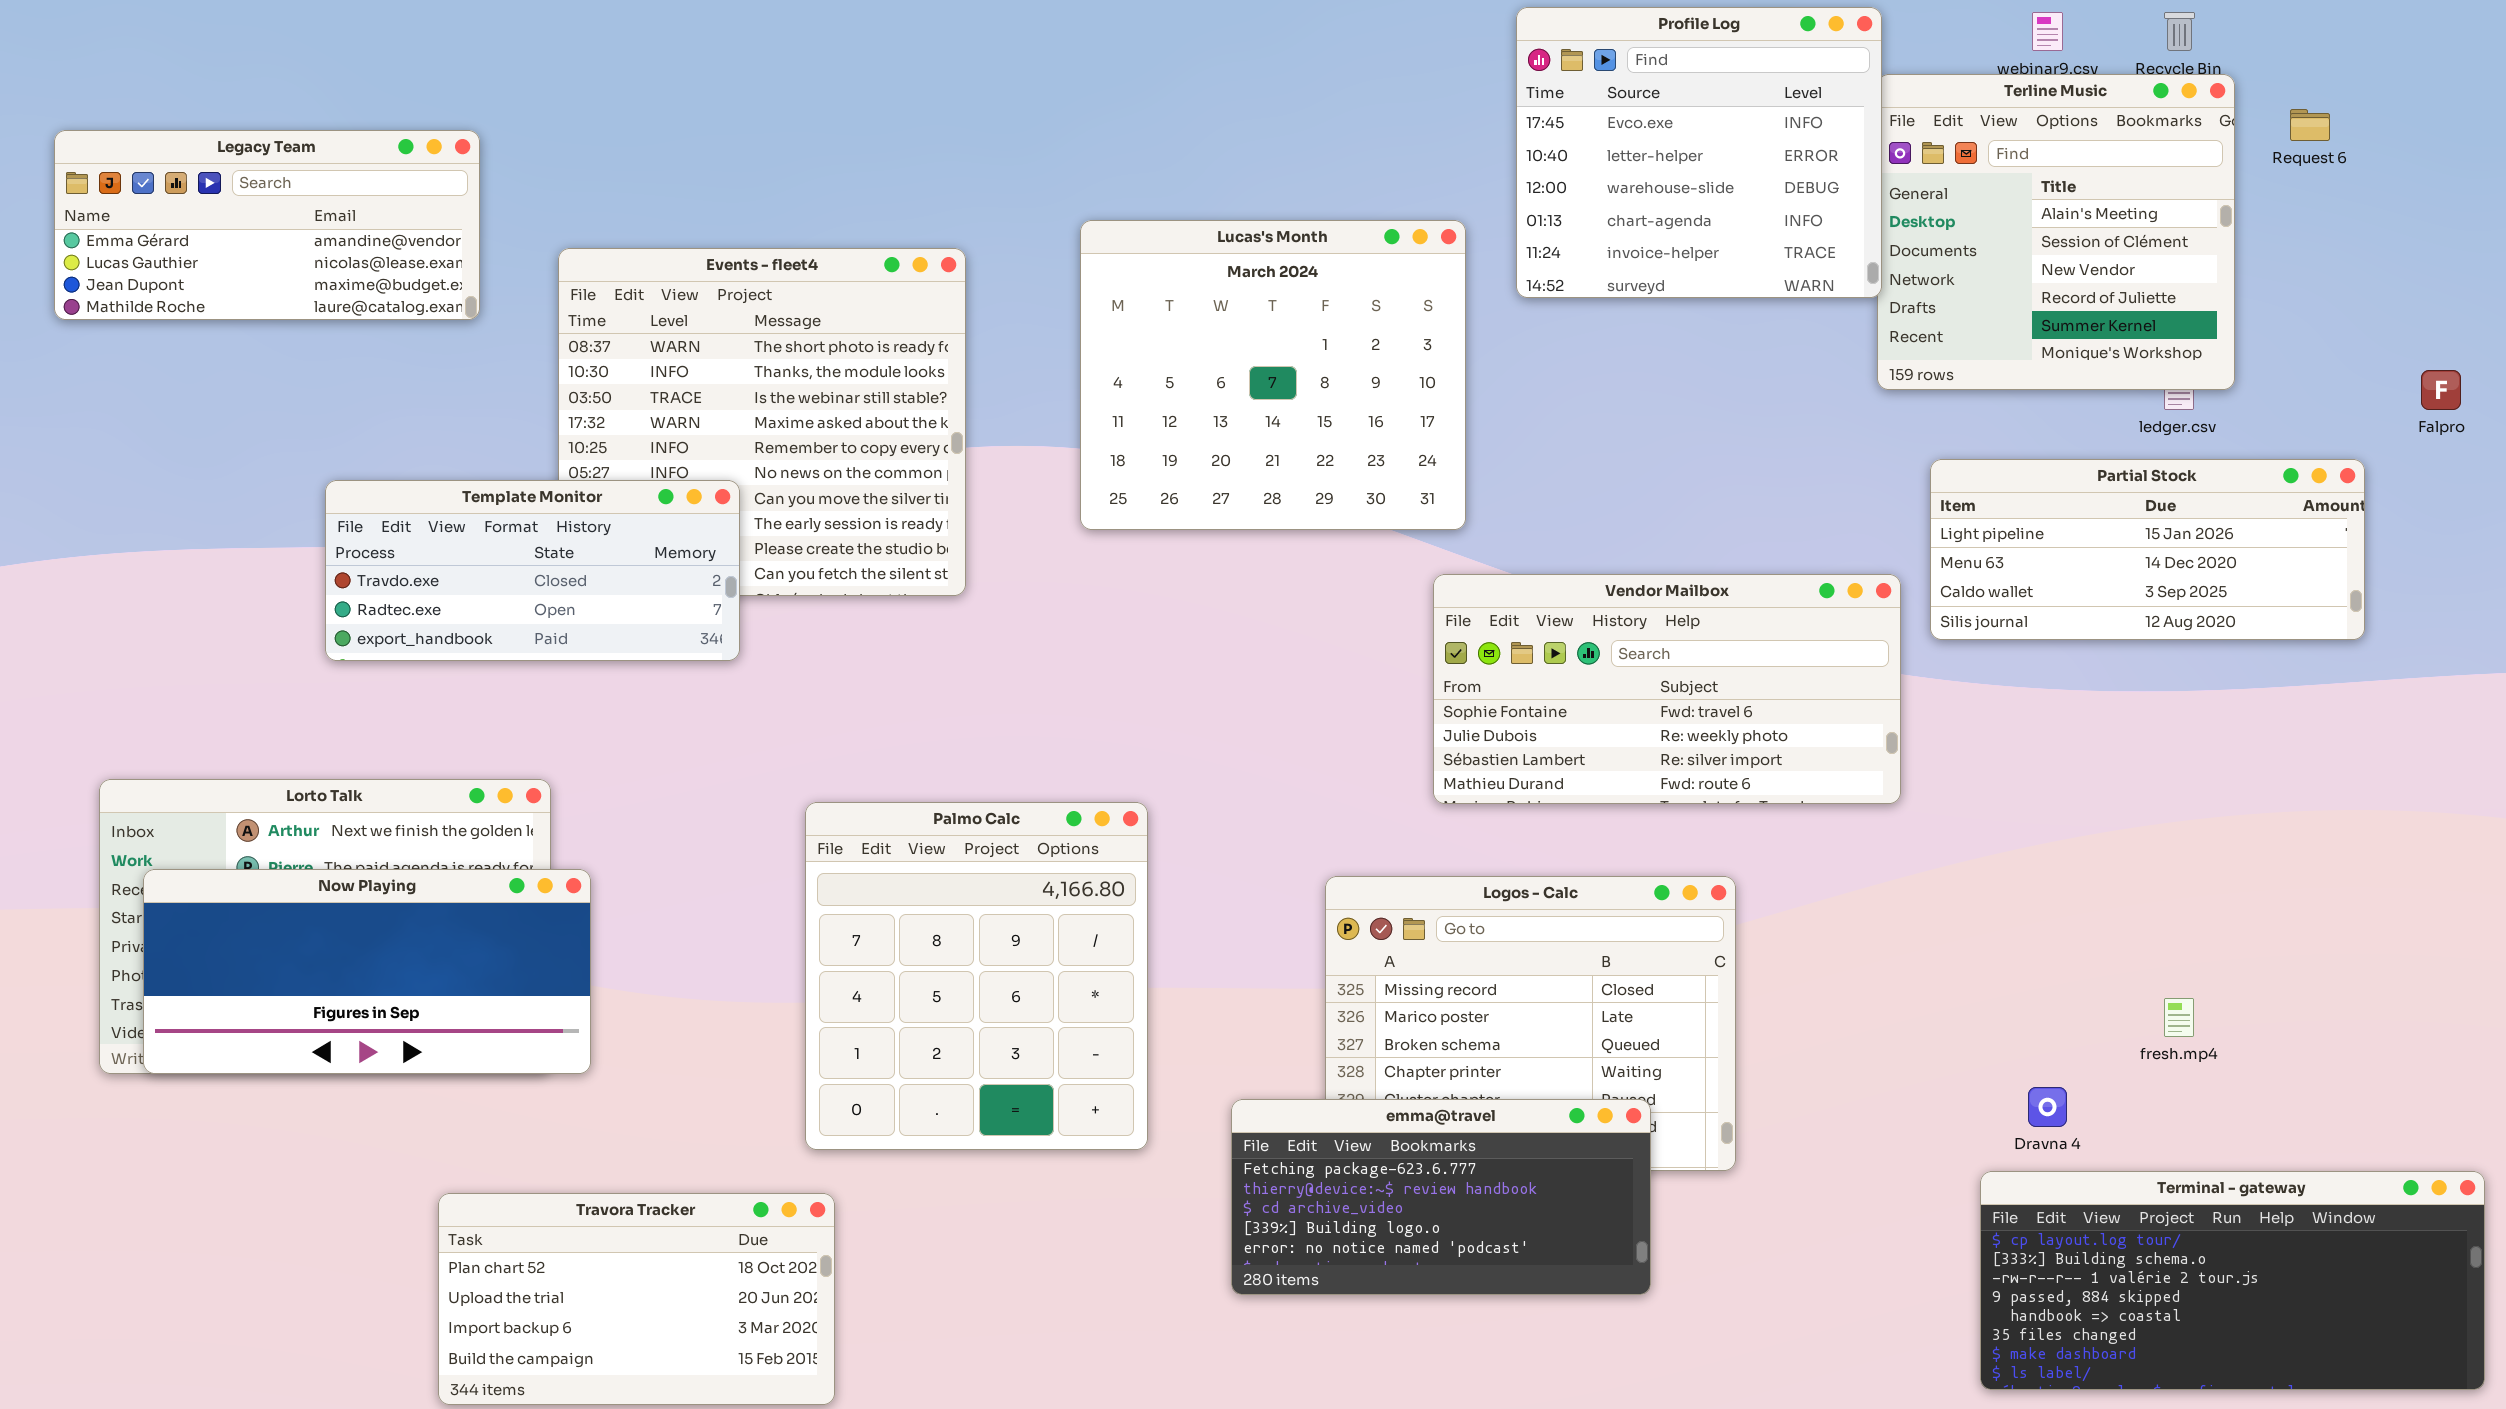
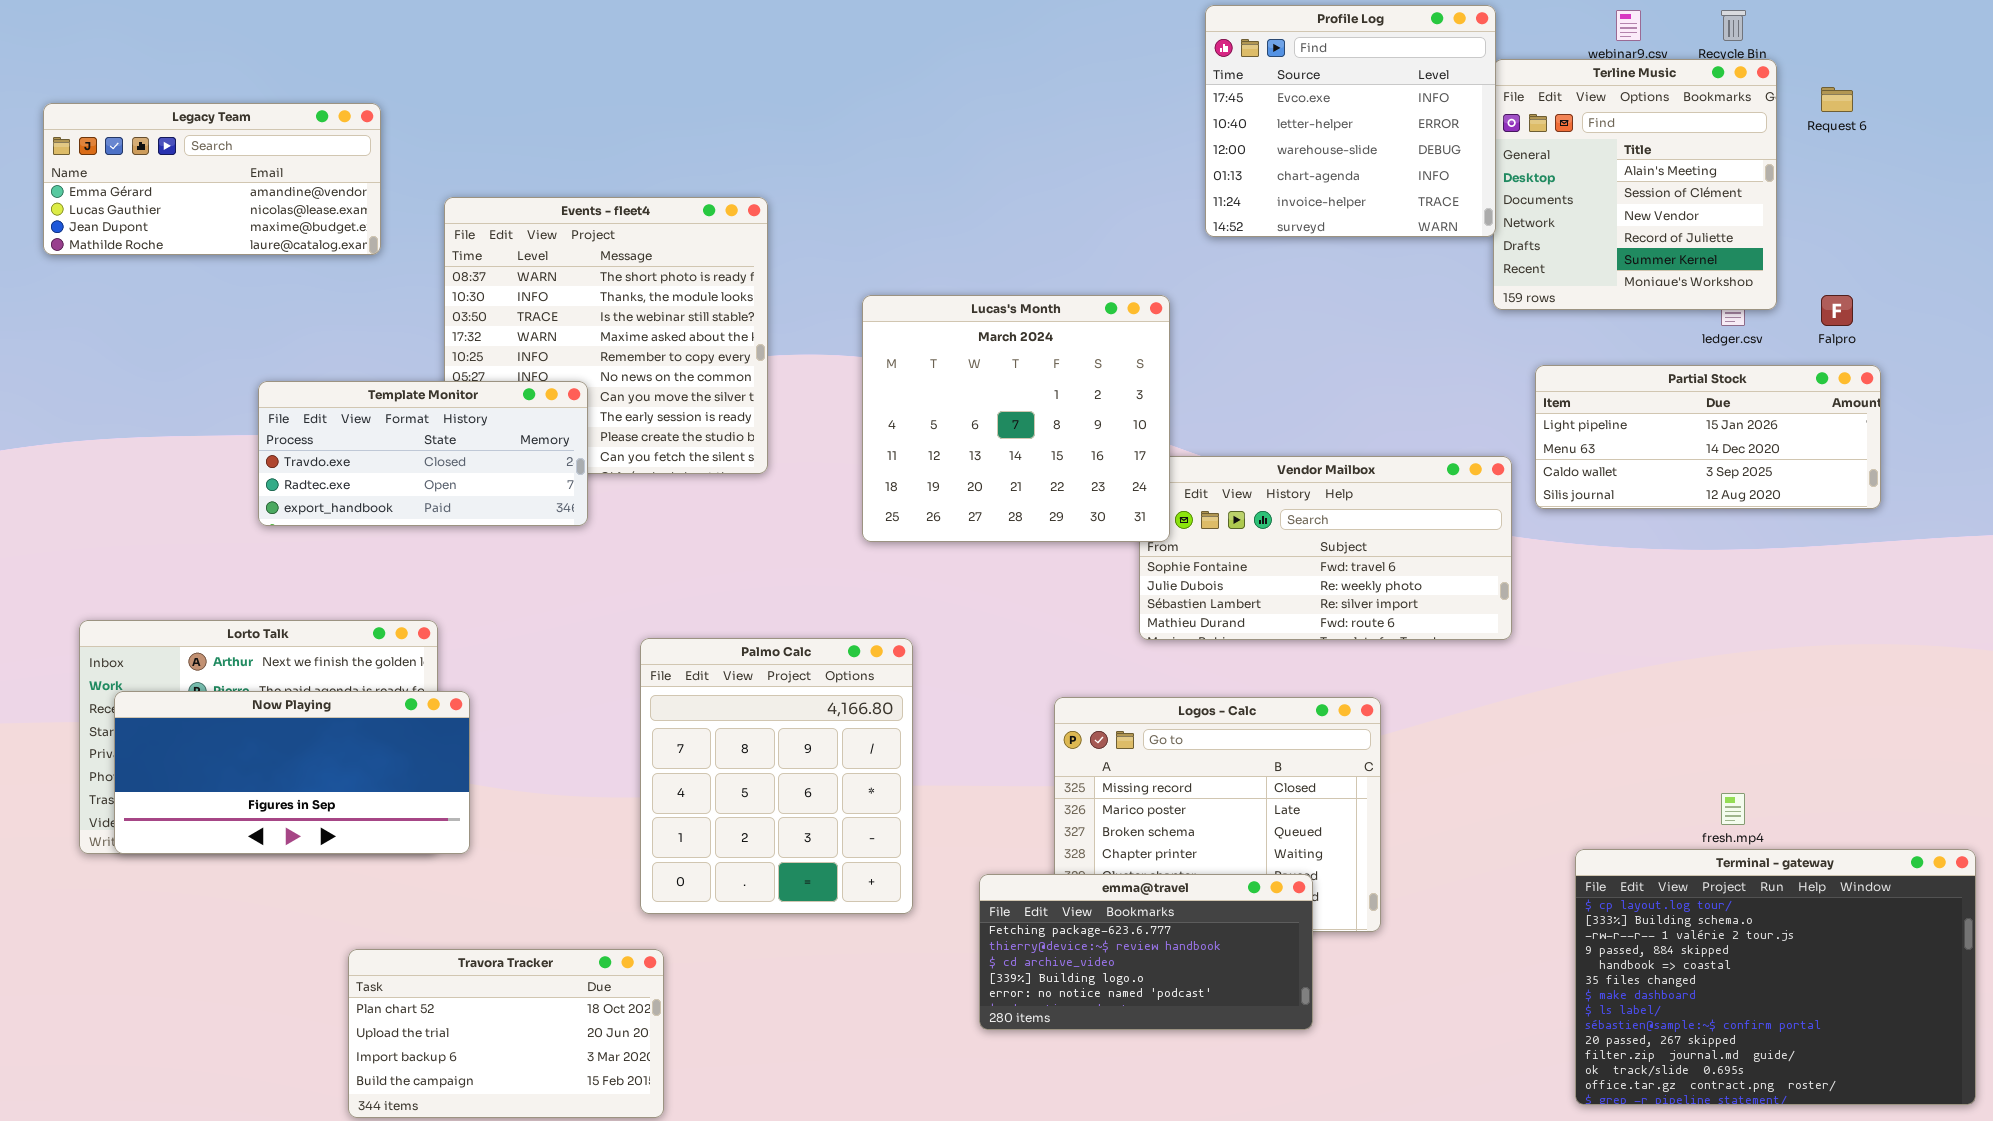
Lucas's Month: [1080,220,1466,530] -> [862,295,1170,542], moved
Falpro: [2421,370,2461,410] -> [1821,295,1853,326], moved
Terminal - gateway: [1980,1171,2485,1390] -> [1575,849,1976,1105], resized

